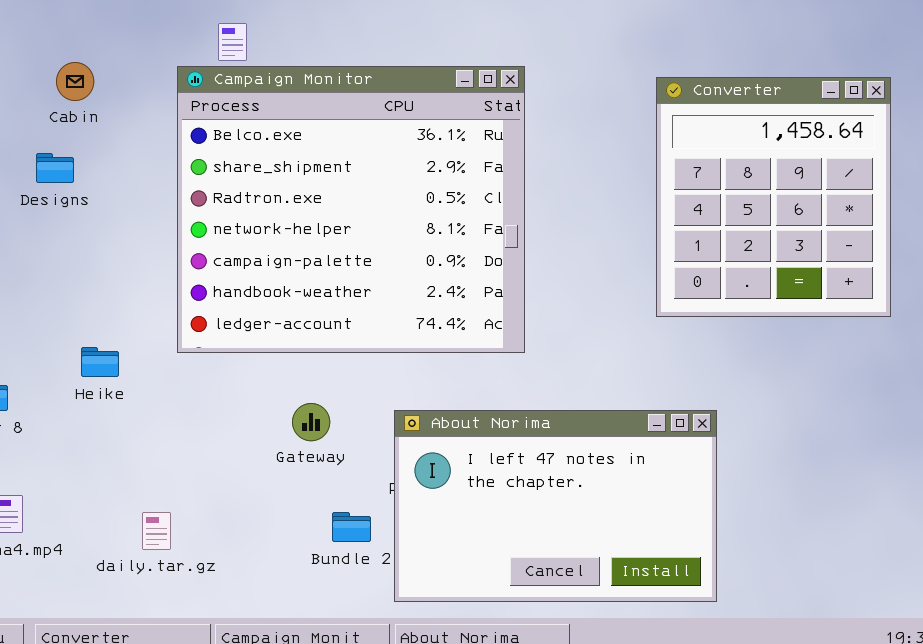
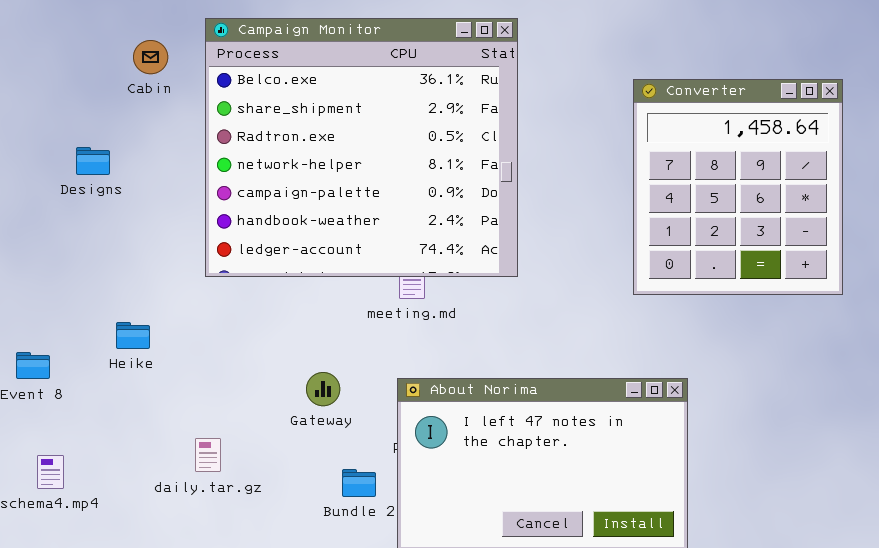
Cabin: [56,62,94,101] -> [133,40,168,74], moved
Campaign Monitor: [177,66,525,353] -> [205,18,518,277], moved
daily.tar.gz: [142,512,171,550] -> [195,438,221,472], moved

